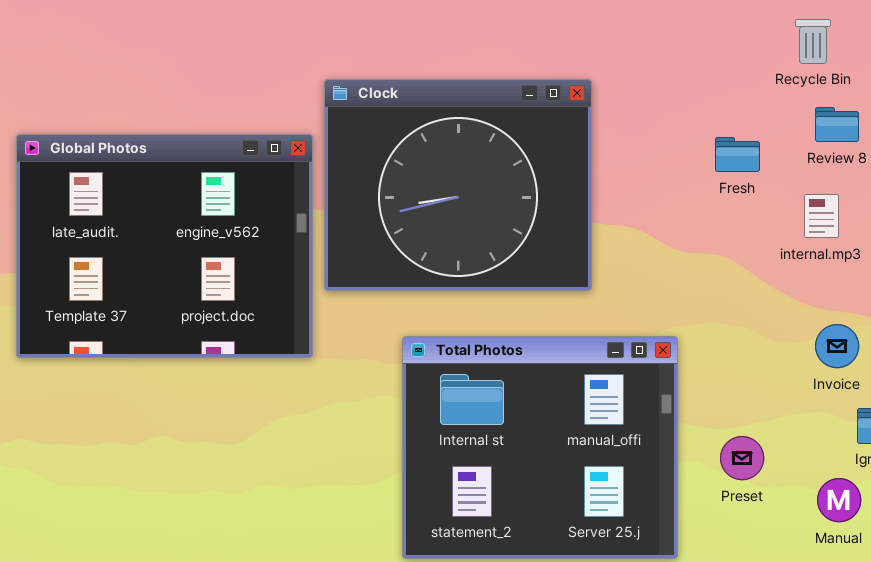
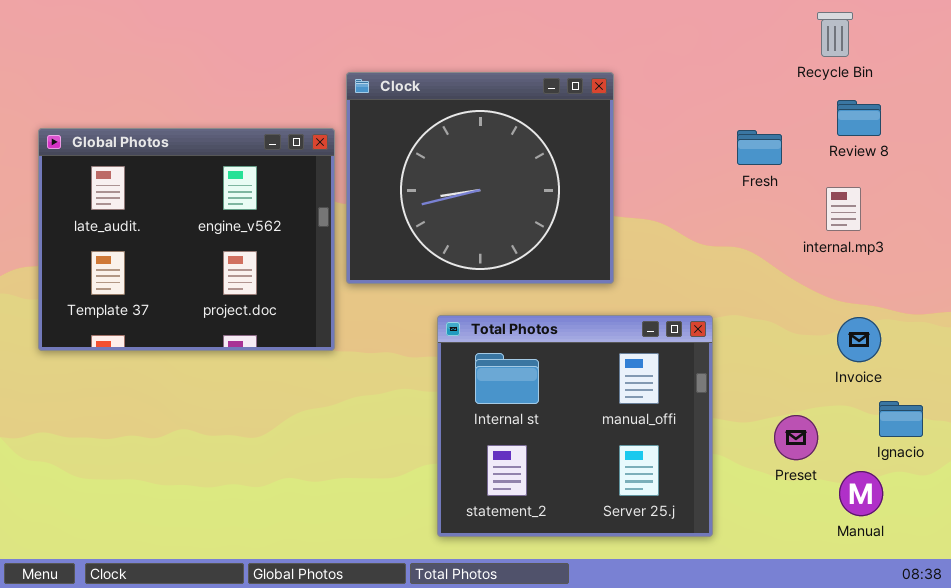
Total Photos: [402,336,678,559] -> [437,315,713,537], moved
Preset: [720,436,764,480] -> [774,415,818,460], moved

